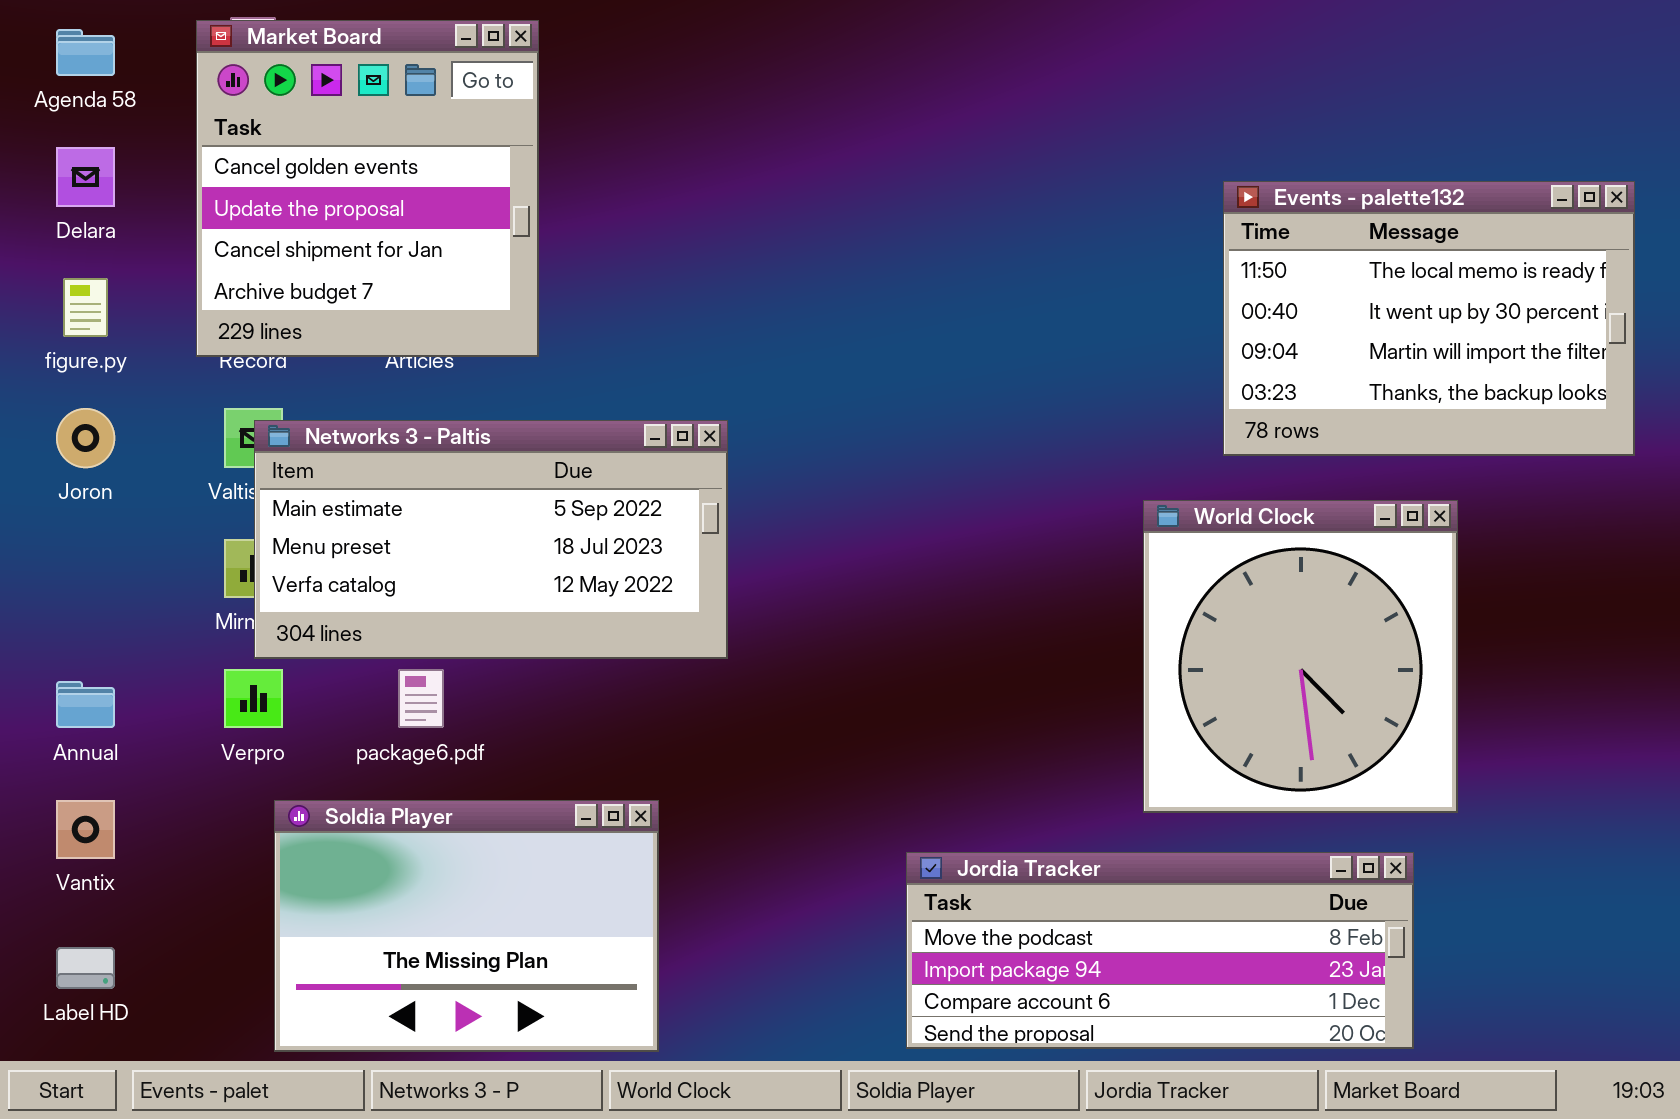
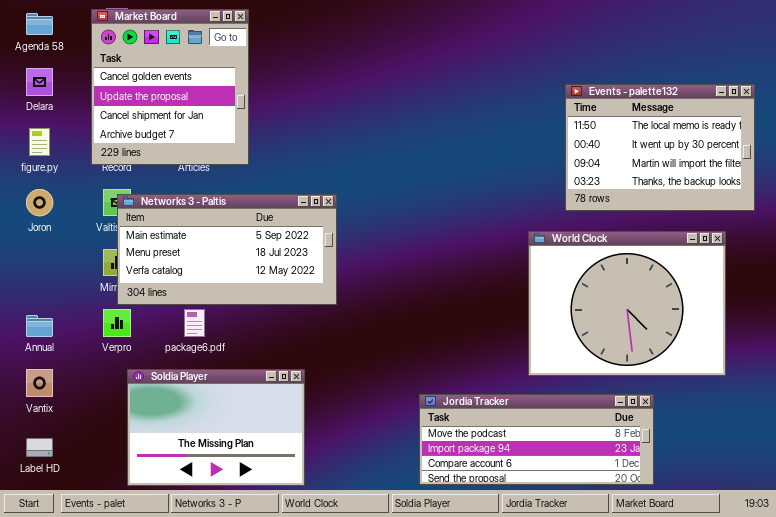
World Clock: [1143,500,1458,813] -> [528,231,726,376], resized

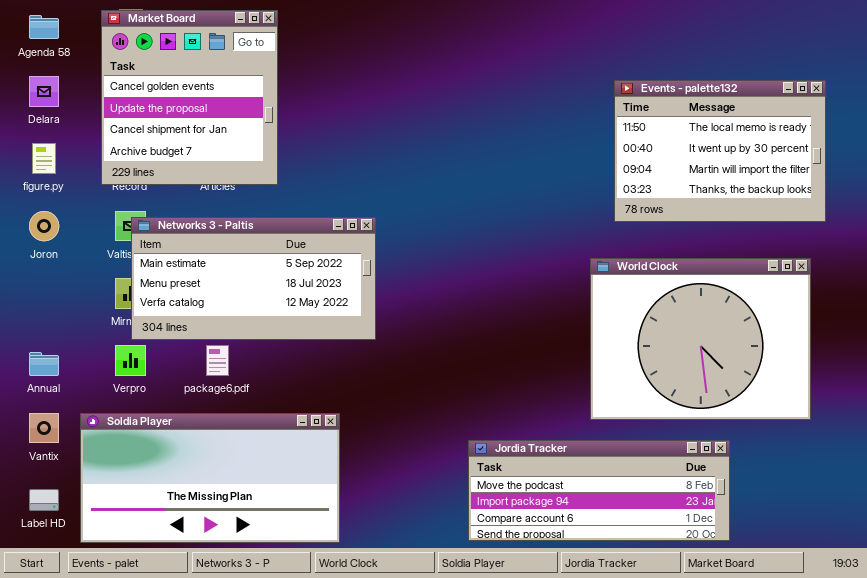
Events - palette132: [565,84,755,211] -> [614,80,826,222], moved
Soldia Player: [127,369,305,486] -> [80,413,340,543], resized

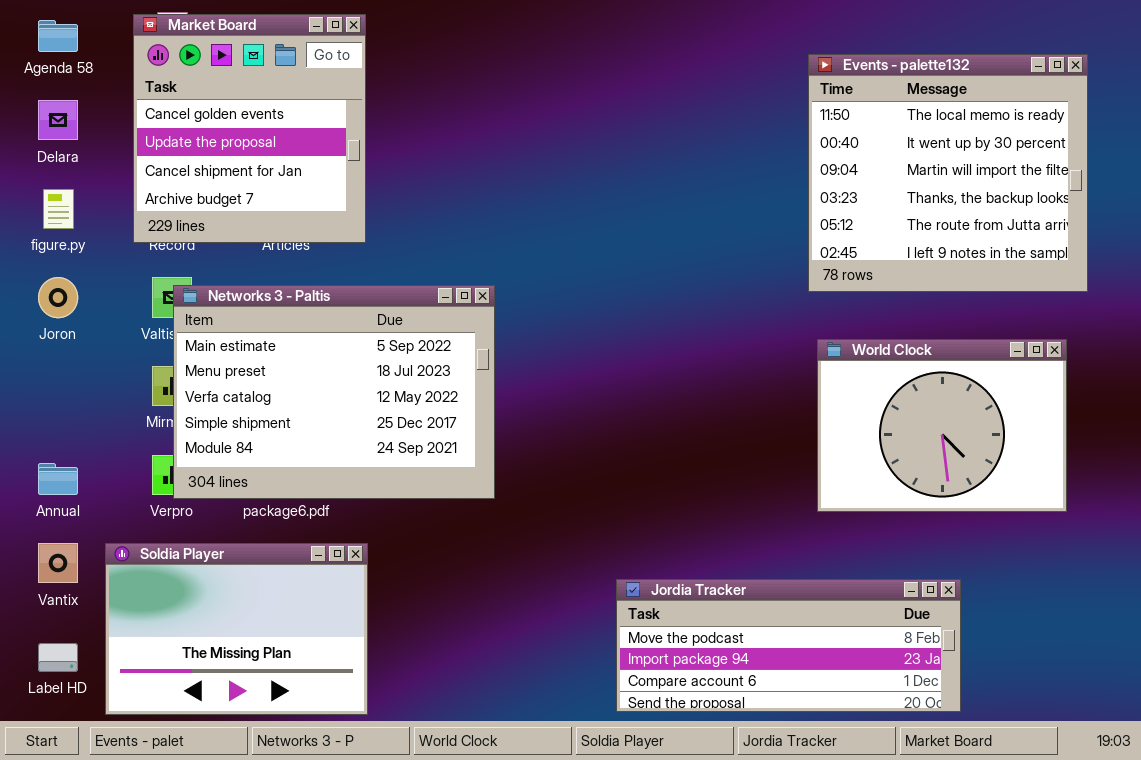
Events - palette132: [614,80,826,222] -> [808,54,1088,292], resized
Networks 3 - Paltis: [131,217,376,340] -> [173,285,495,499], resized
World Clock: [590,258,811,420] -> [817,339,1067,512], resized
Soldia Player: [80,413,340,543] -> [105,543,368,715], resized

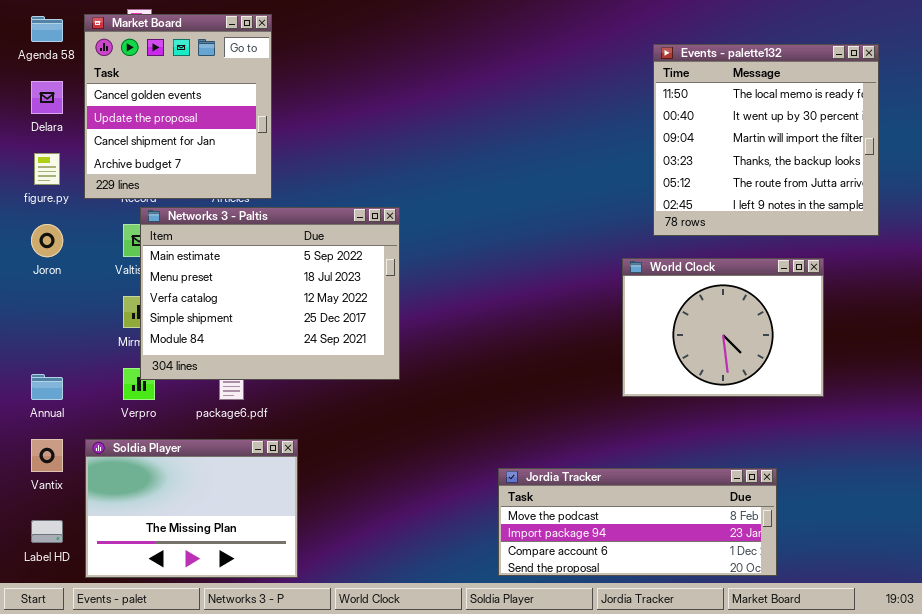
Market Board: [133,14,366,243] -> [84,14,272,199], moved
Networks 3 - Paltis: [173,285,495,499] -> [140,207,400,380], moved
World Clock: [817,339,1067,512] -> [622,258,824,397], moved

